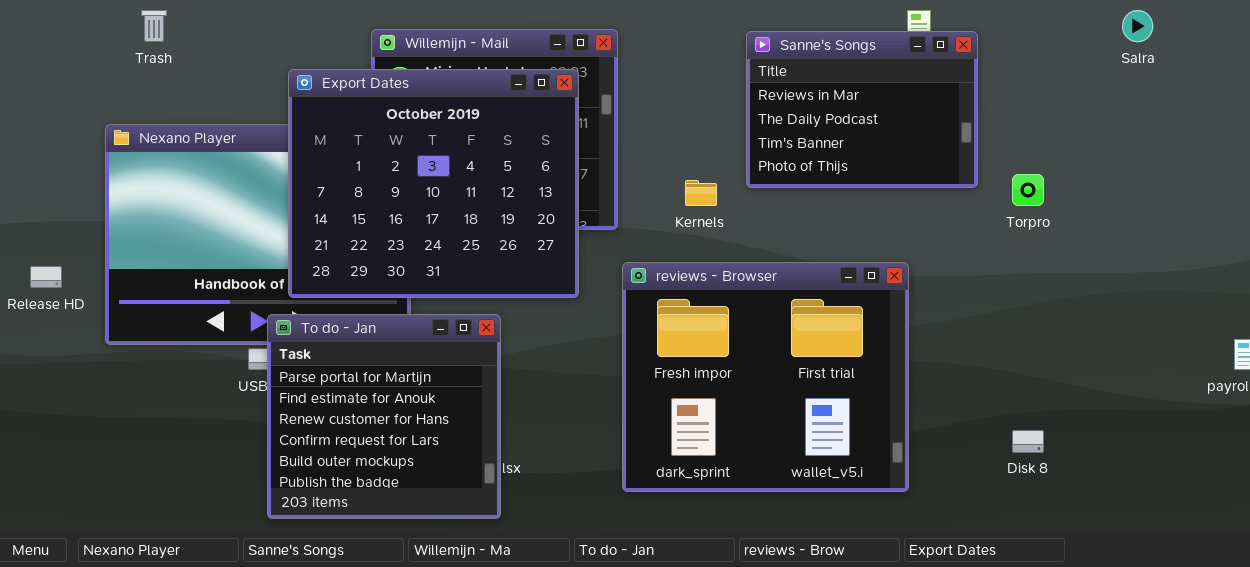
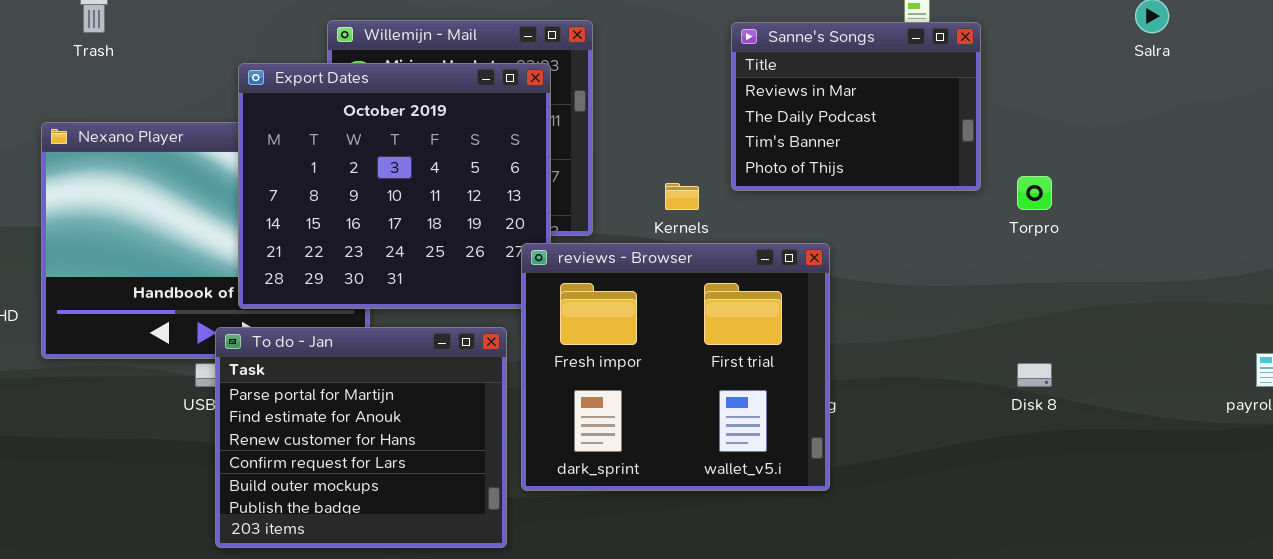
reviews - Browser: [622,262,909,492] -> [521,243,830,491], moved
To do - Jan: [267,314,501,519] -> [215,327,507,548], resized
Disk 8: [1012,430,1044,453] -> [1017,363,1052,387], moved

